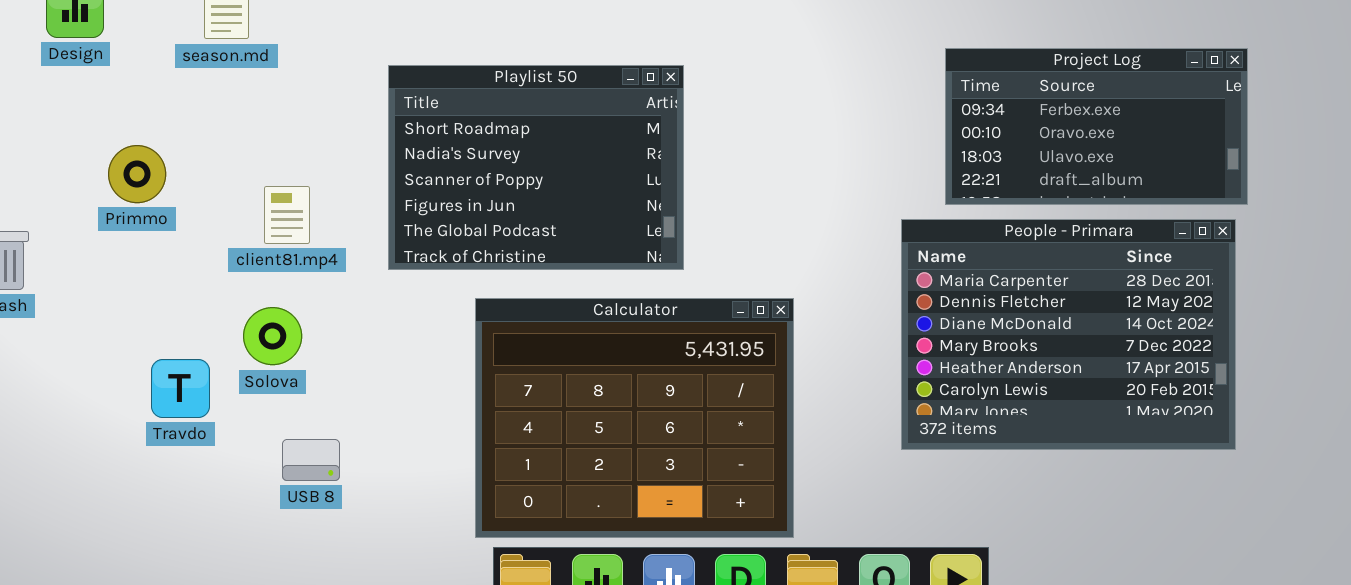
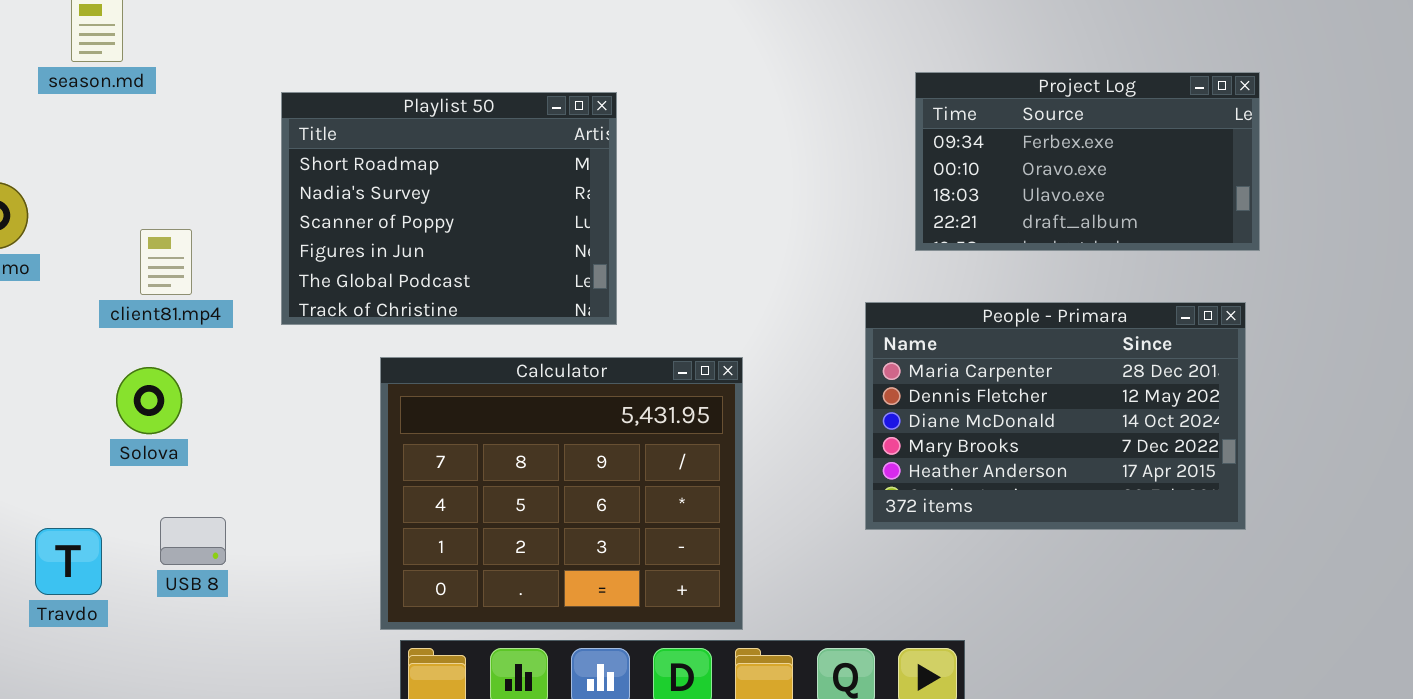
People - Primara: [901,219,1236,450] -> [865,302,1246,530], resized
Travdo: [151,359,210,418] -> [35,528,102,595], moved

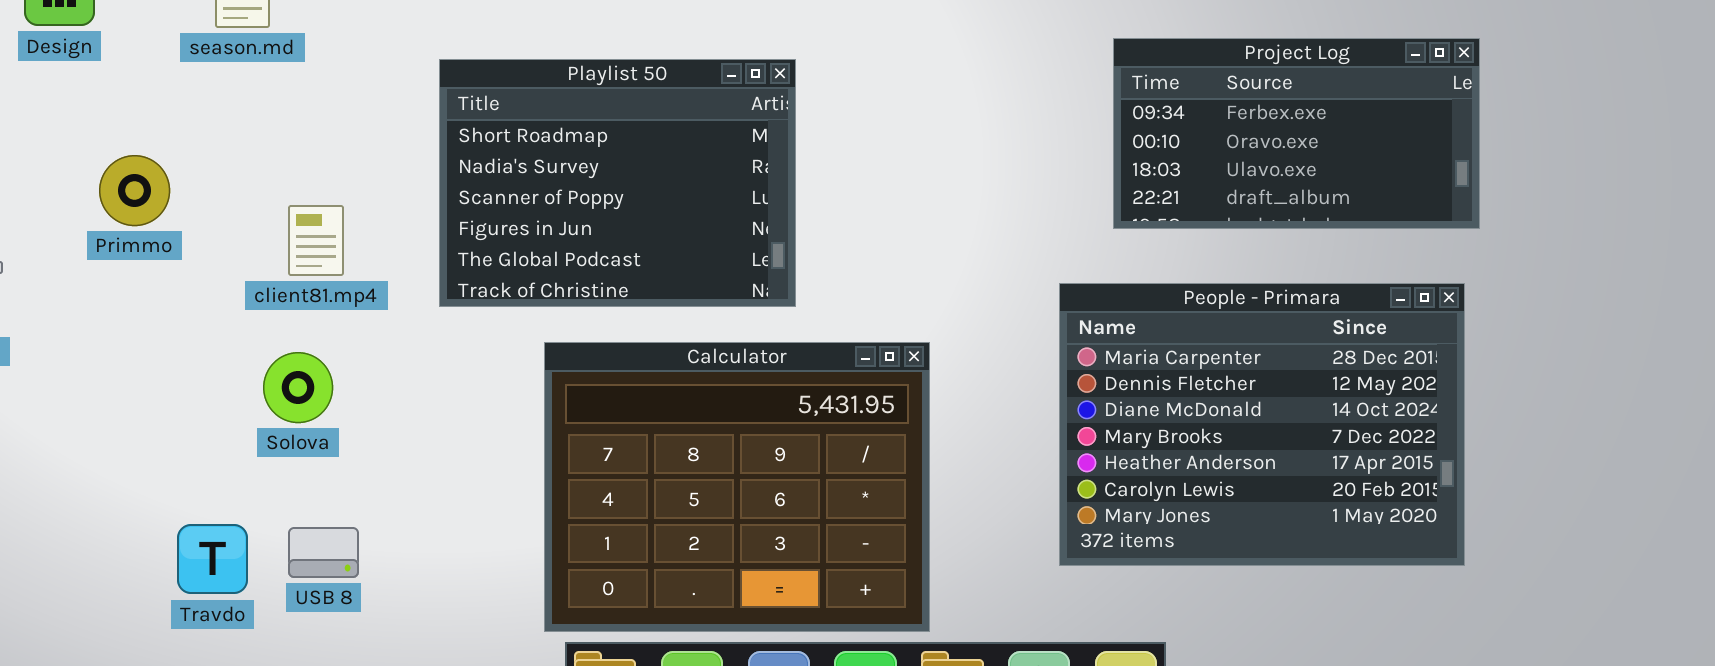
People - Primara: [865,302,1246,530] -> [1059,283,1465,566], resized
USB 8: [160,517,226,565] -> [288,527,359,578], moved

